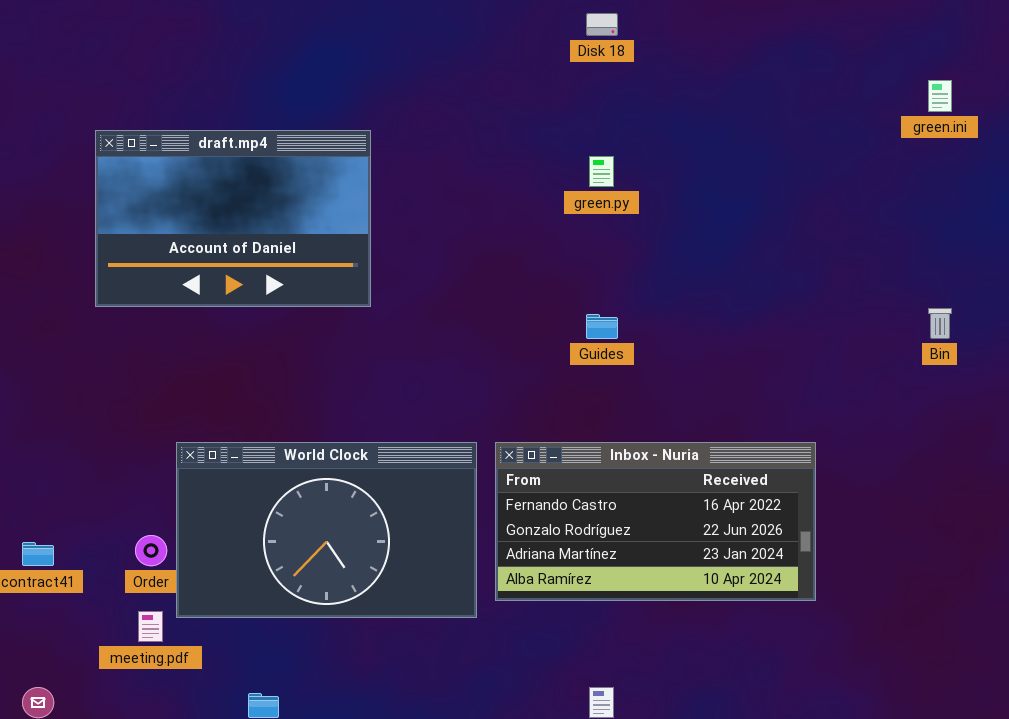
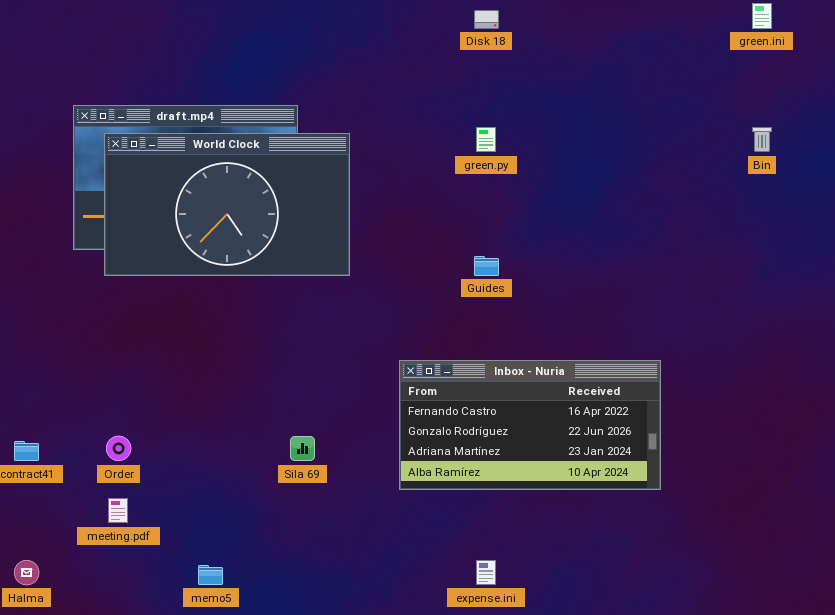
green.ini: [928,80,952,112] -> [752,3,772,29], moved
Bin: [928,308,952,339] -> [752,127,772,152], moved
World Clock: [176,442,477,618] -> [104,133,350,276], moved

